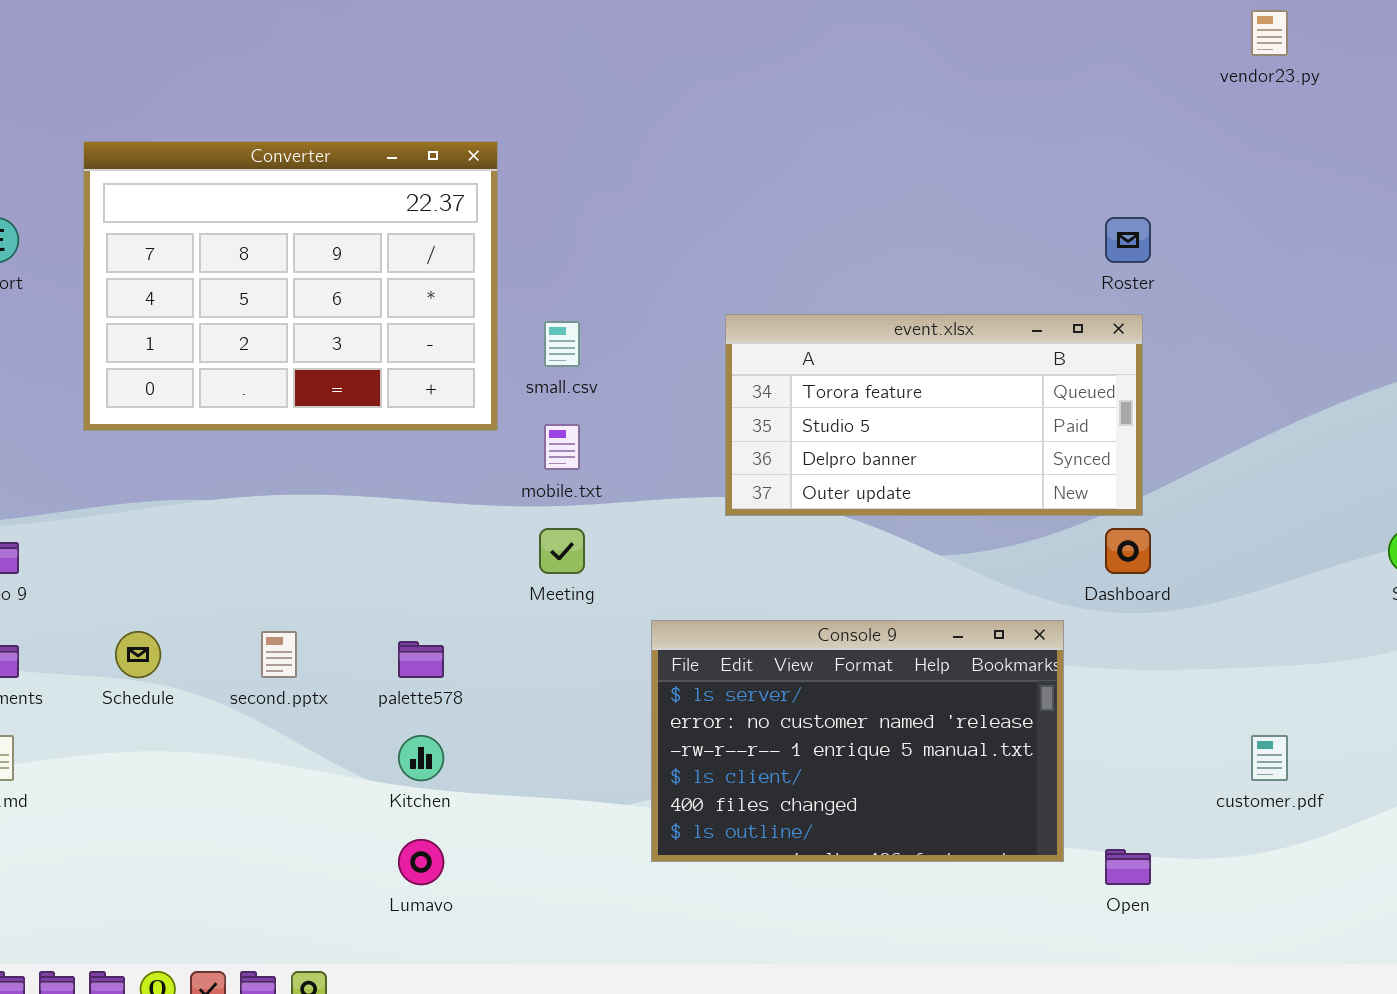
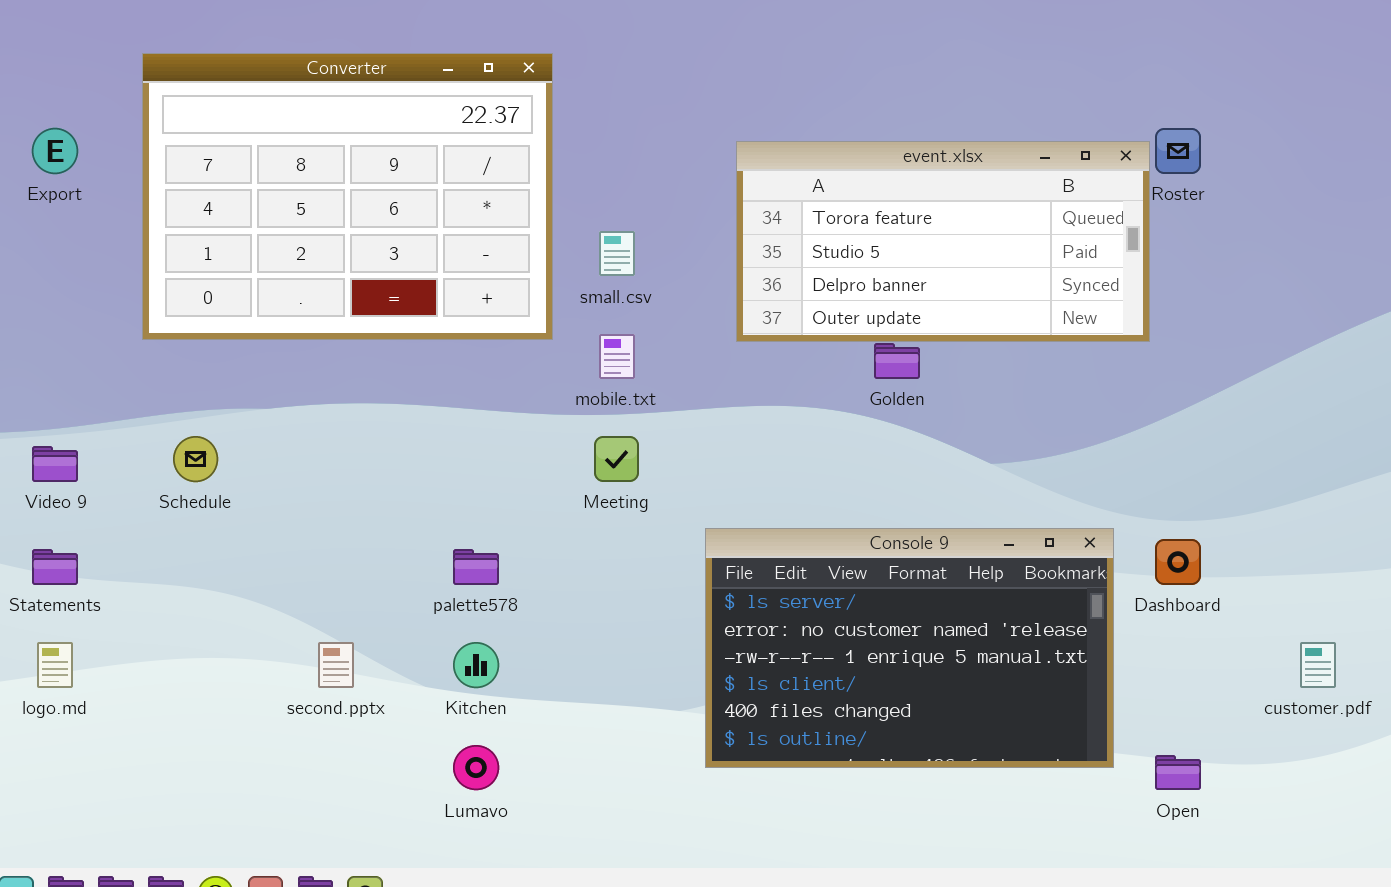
event.xlsx: [725,314,1143,516] -> [736,141,1150,342], moved
Dashboard: [1105,528,1151,574] -> [1155,539,1201,585], moved
Schedule: [115,631,161,678] -> [173,436,218,482], moved
second.pptx: [261,631,297,678] -> [318,642,354,688], moved

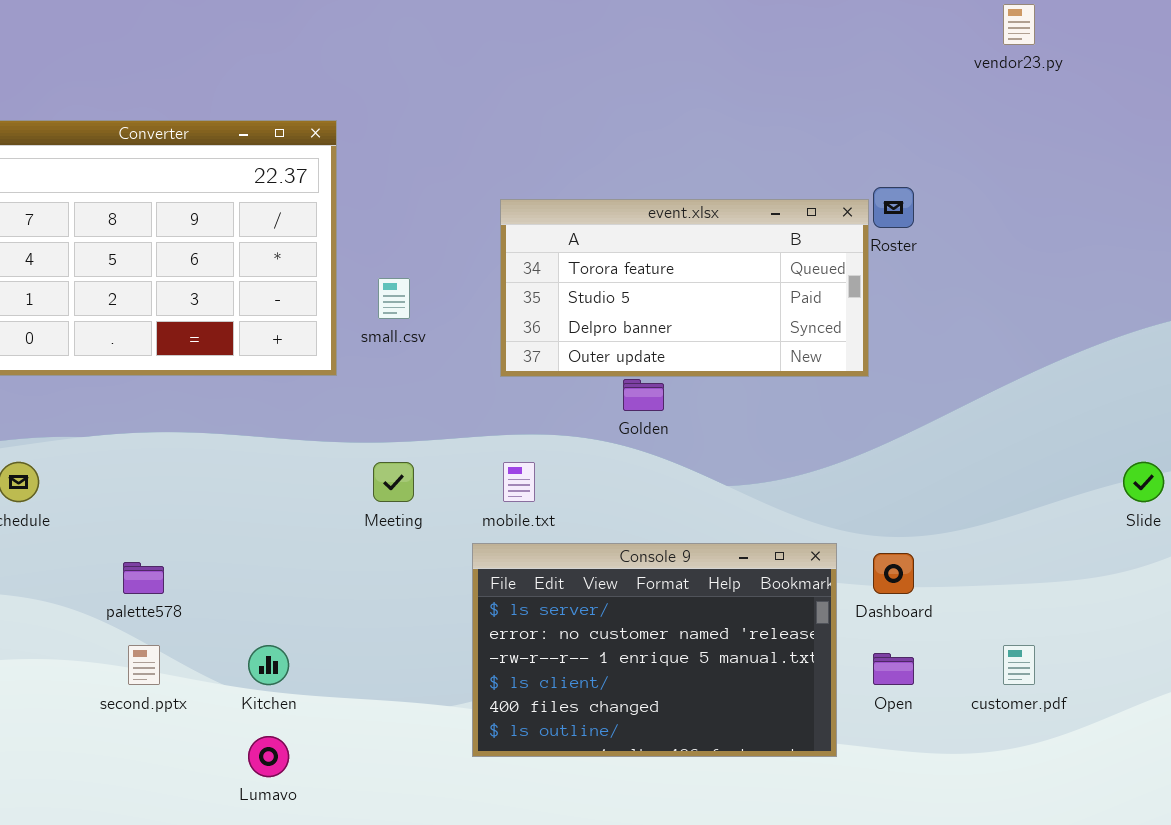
mobile.txt: [599,334,635,379] -> [503,462,535,502], moved
palette578: [453,549,499,585] -> [123,562,164,594], moved
Open: [1155,755,1201,790] -> [873,653,914,685], moved

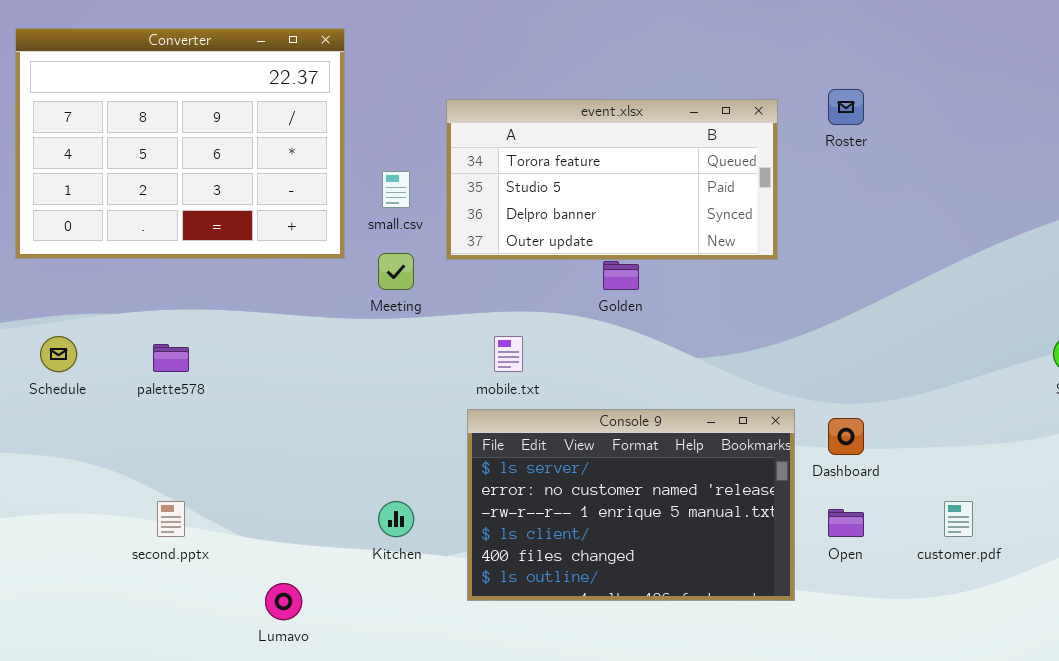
event.xlsx: [500,199,869,377] -> [446,99,778,260], moved
Meeting: [373,462,414,502] -> [378,253,414,290], moved
palette578: [123,562,164,594] -> [153,344,189,372], moved
Kitchen: [248,645,289,685] -> [378,501,414,537], moved

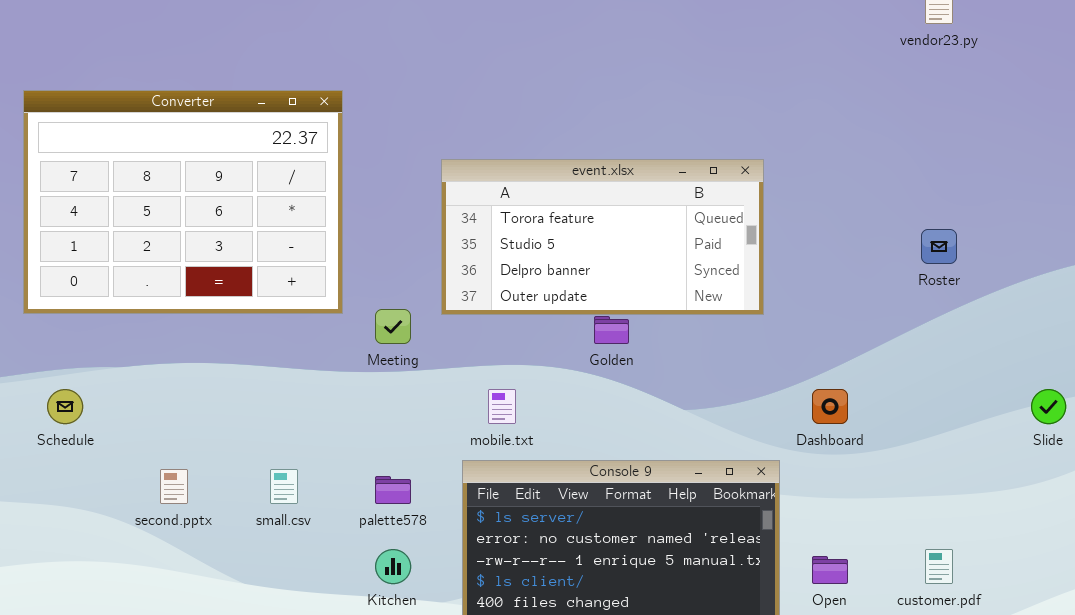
Roster: [828,89,864,125] -> [921,229,957,264], moved
small.csv: [382,171,410,208] -> [270,469,298,504], moved
palette578: [153,344,189,372] -> [375,476,411,504], moved
Dashboard: [828,418,864,455] -> [812,389,848,424], moved
second.pptx: [157,501,185,537] -> [160,469,188,504], moved

